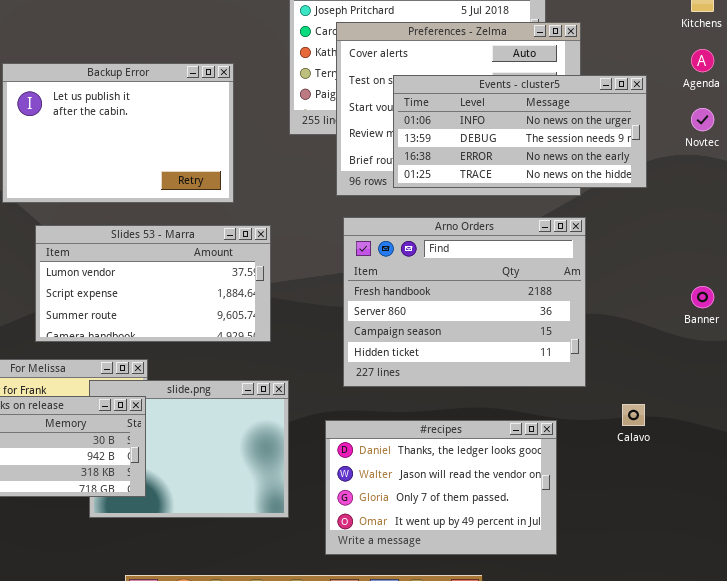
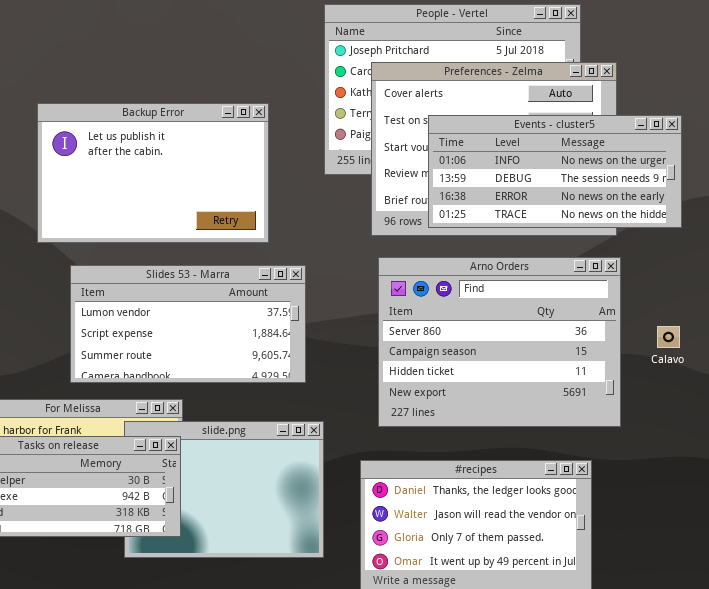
Arno Orders: [343,217,586,387] -> [378,257,621,427], scrolled down 1 row
Calavo: [622,404,645,426] -> [657,326,680,348], moved

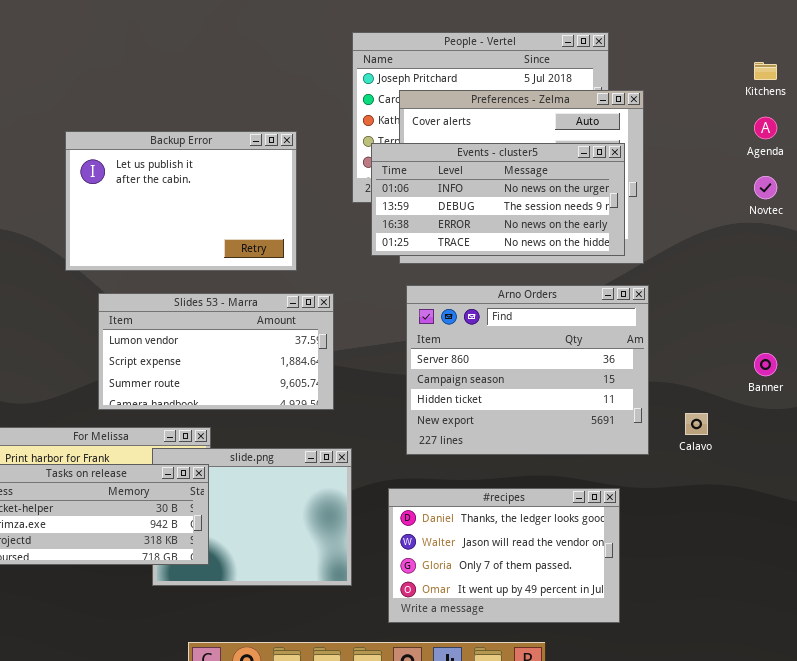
Events - cluster5: [428,115,682,228] -> [371,143,625,256], moved
Calavo: [657,326,680,348] -> [685,413,708,435], moved

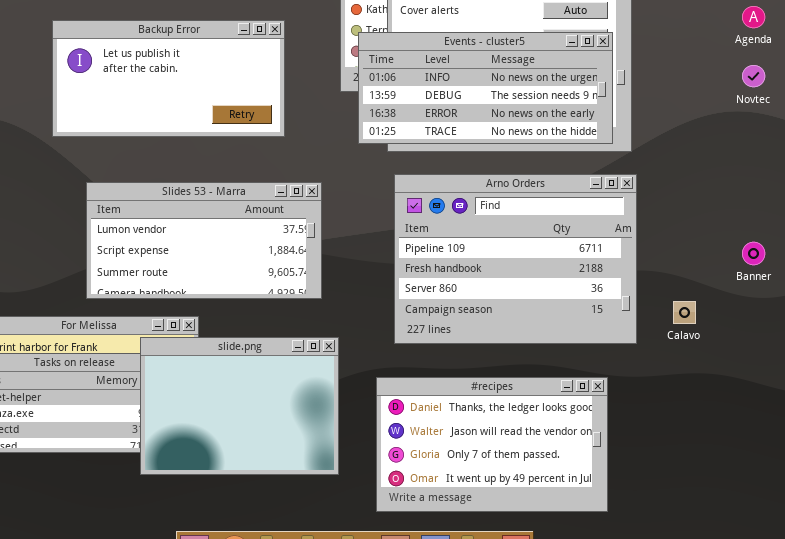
Backup Error: [65,131,297,271] -> [52,20,285,137], resized
Arno Orders: [406,285,649,455] -> [394,174,637,344], scrolled up 2 rows
slide.png: [152,448,352,586] -> [140,337,339,475], raised

